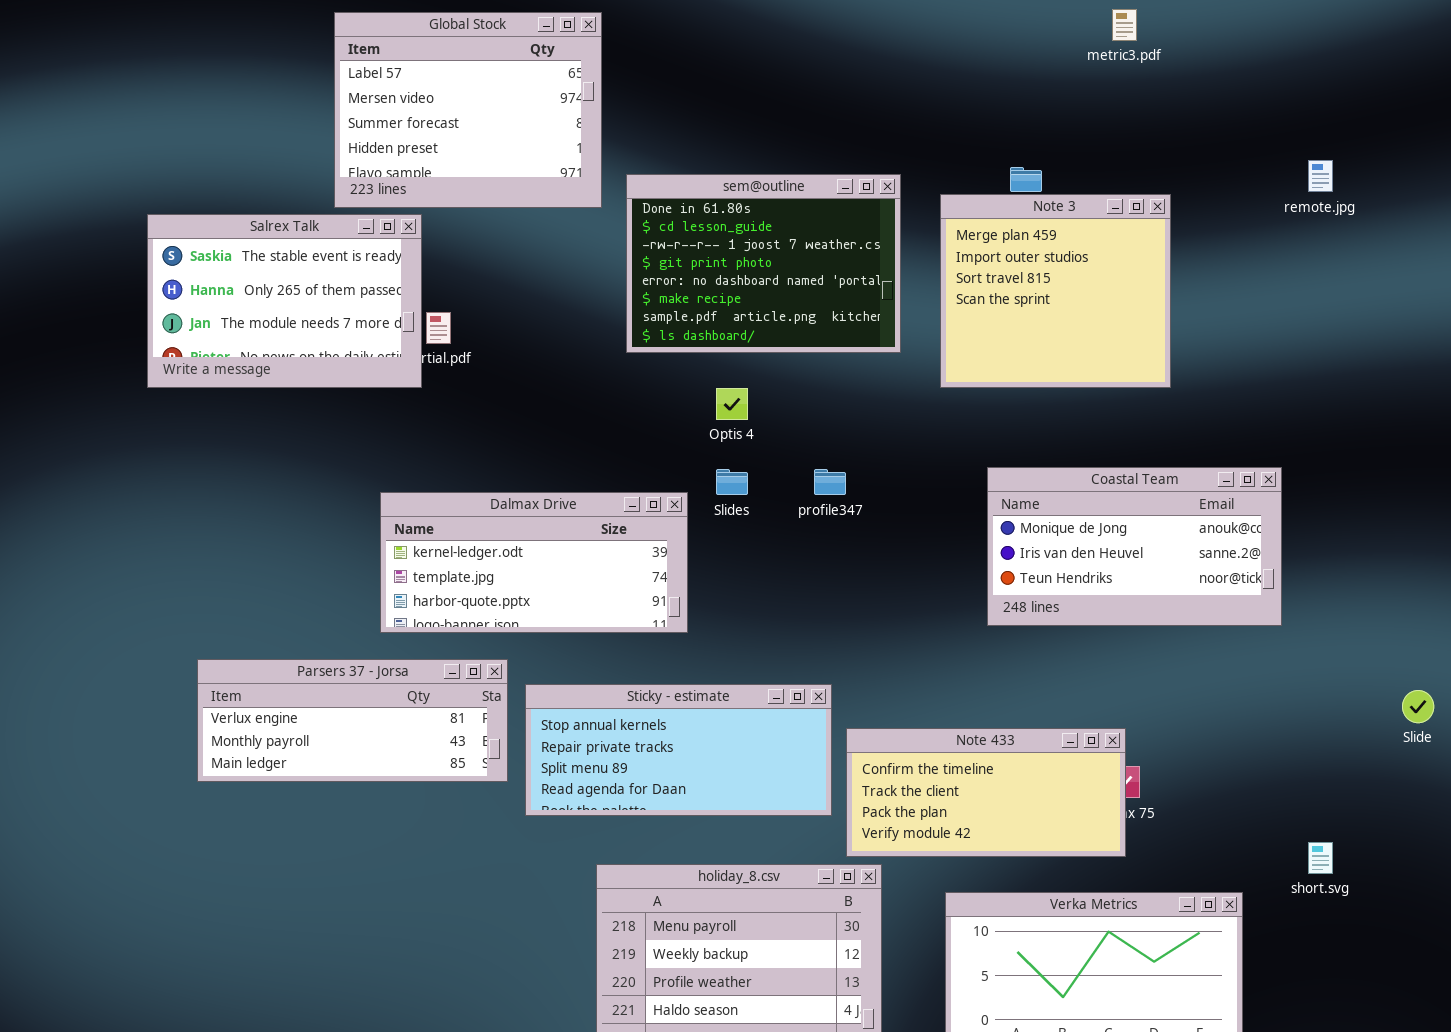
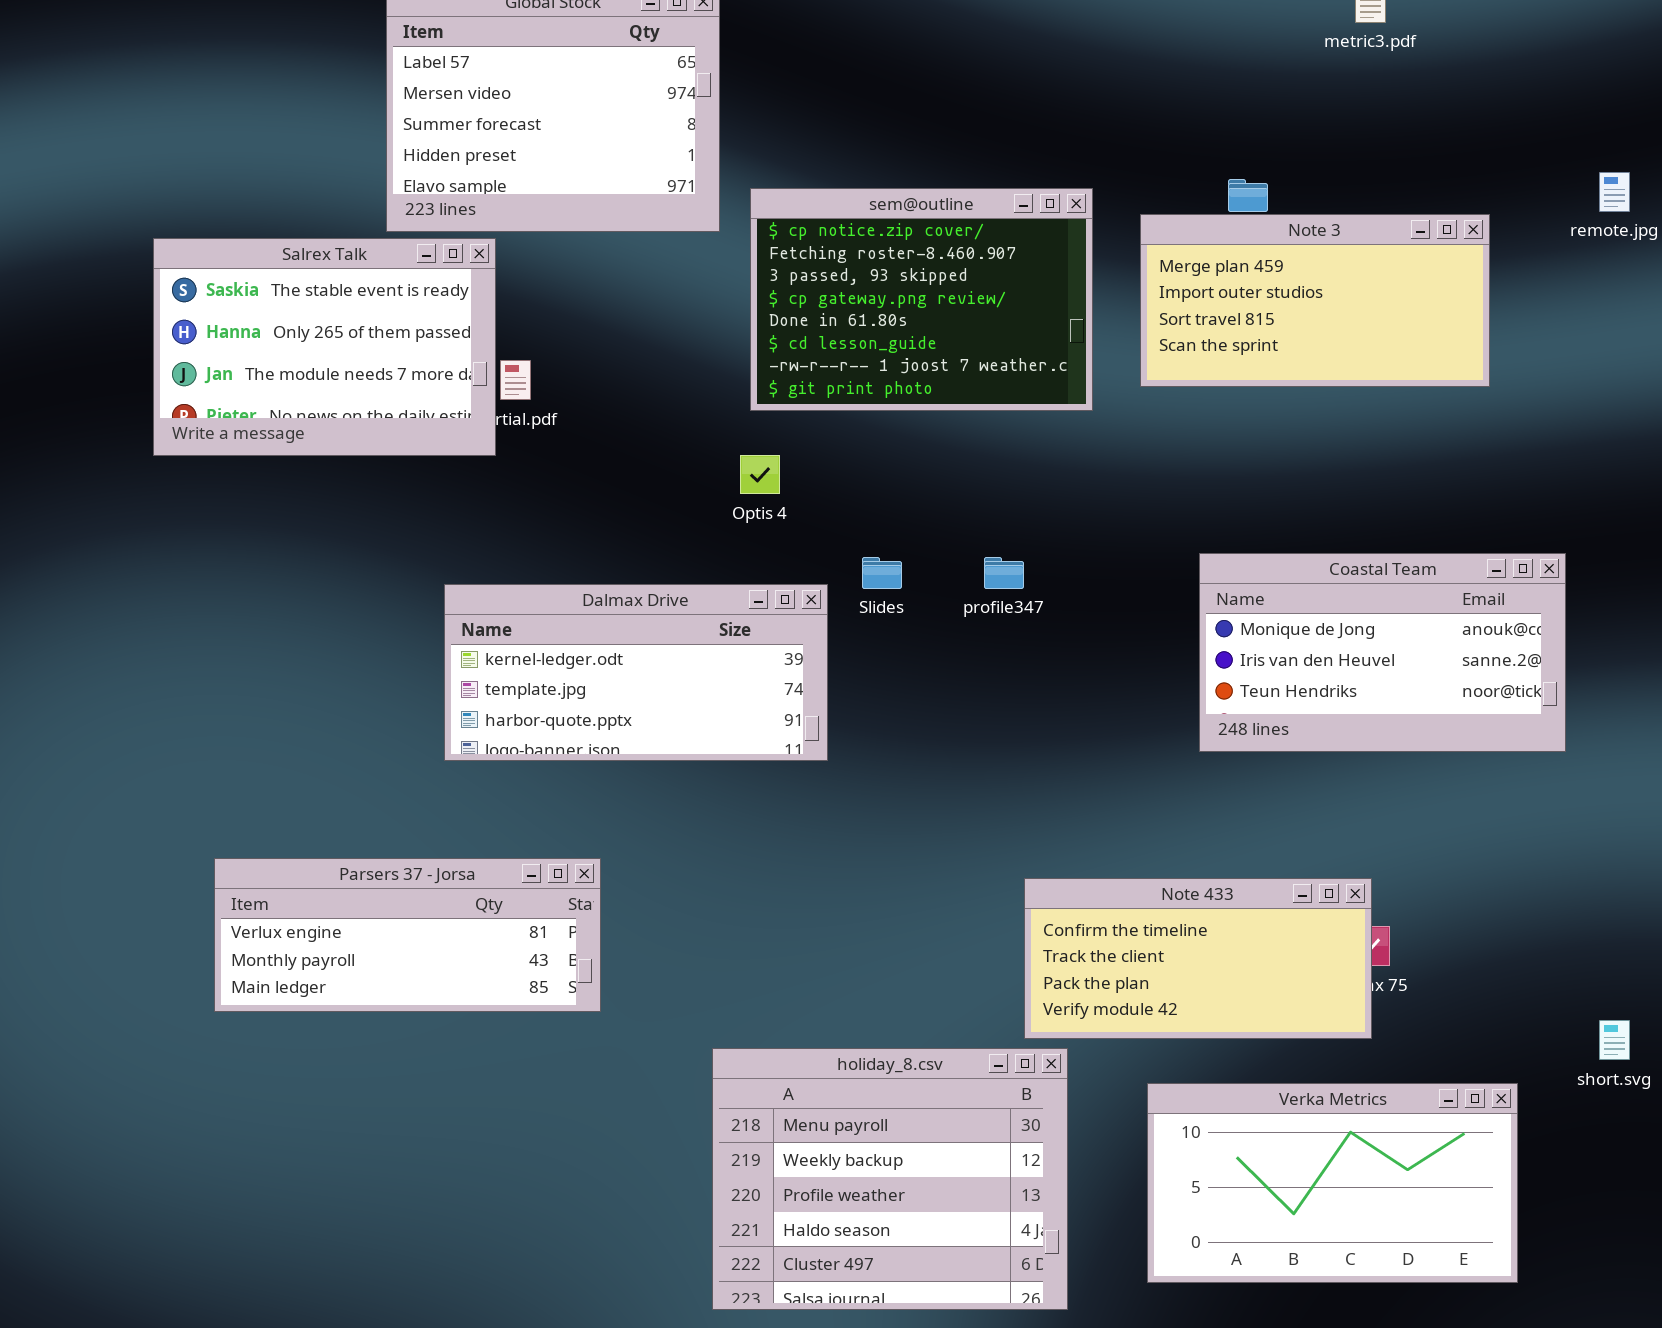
sem@outline: [626,174,901,353] -> [750,188,1093,411], scrolled up 4 rows
Note 3: [940,194,1171,388] -> [1140,214,1490,387], resized
Optis 4: [716,388,748,420] -> [740,455,780,494], moved
Parsers 37 - Jorsa: [197,659,508,782] -> [214,858,601,1012], moved
Sticky - estimate: [525,684,832,816] -> none, closed

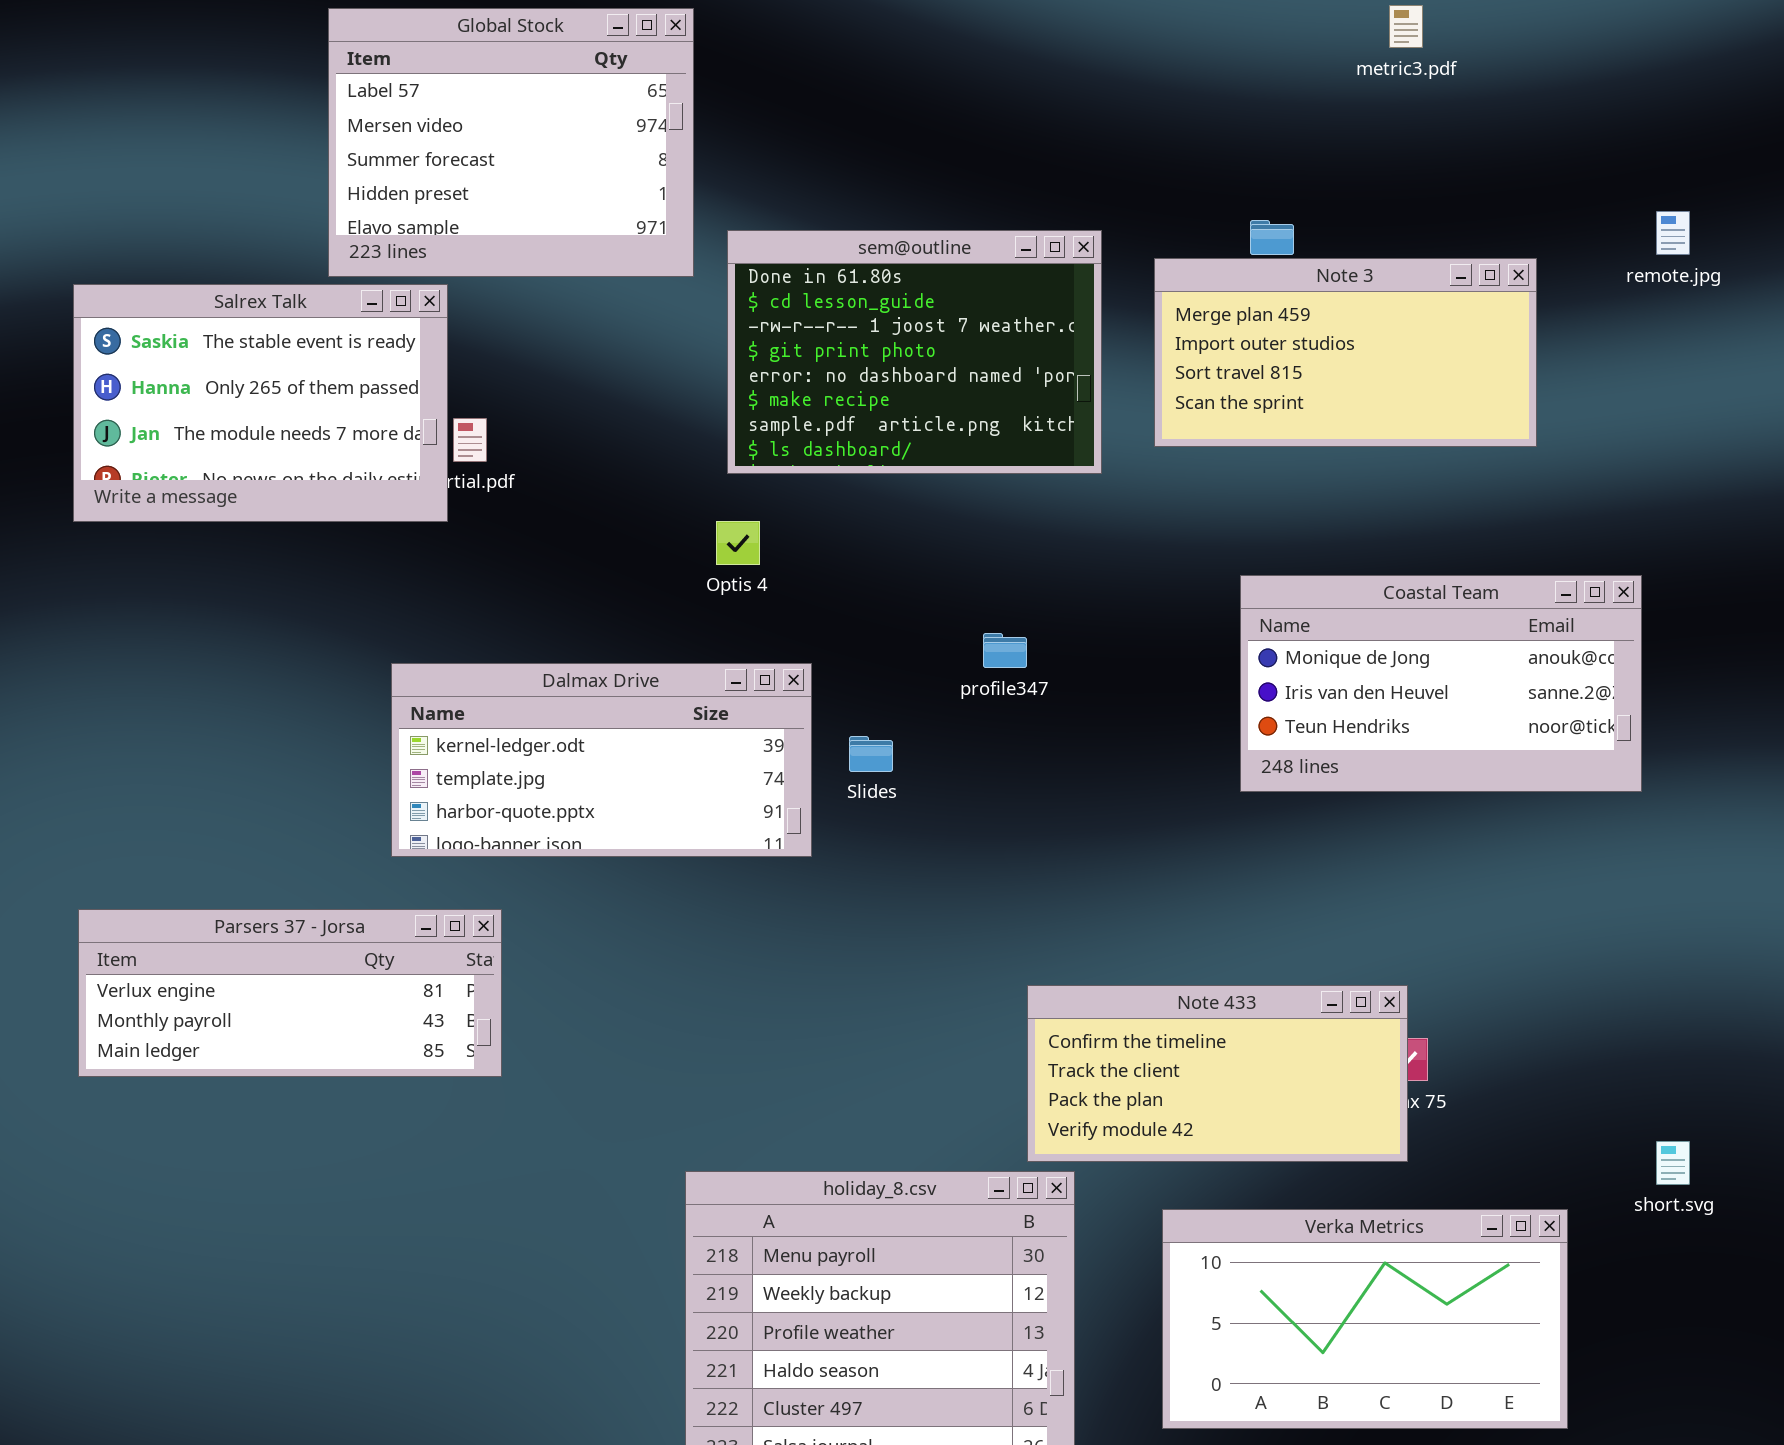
sem@outline: [750,188,1093,411] -> [727,230,1102,474], scrolled down 4 rows
Coastal Team: [1199,553,1566,752] -> [1240,575,1642,792], moved
Slides: [862,557,902,589] -> [849,736,893,772], moved
Parsers 37 - Jorsa: [214,858,601,1012] -> [78,909,502,1077], moved

